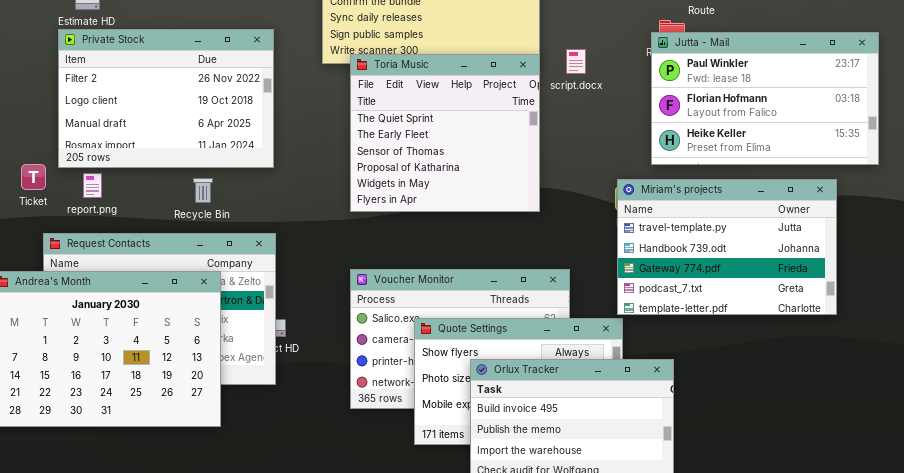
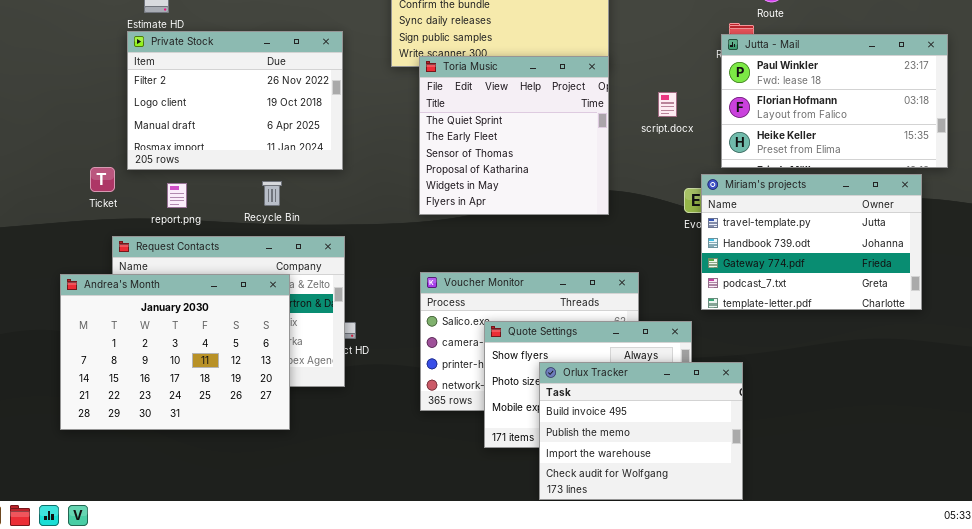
script.docx: [566,49,586,74] -> [658,92,677,117], moved
report.png: [83,173,102,198] -> [167,183,187,208], moved
Miriam's projects: [617,179,837,315] -> [701,174,922,310], moved

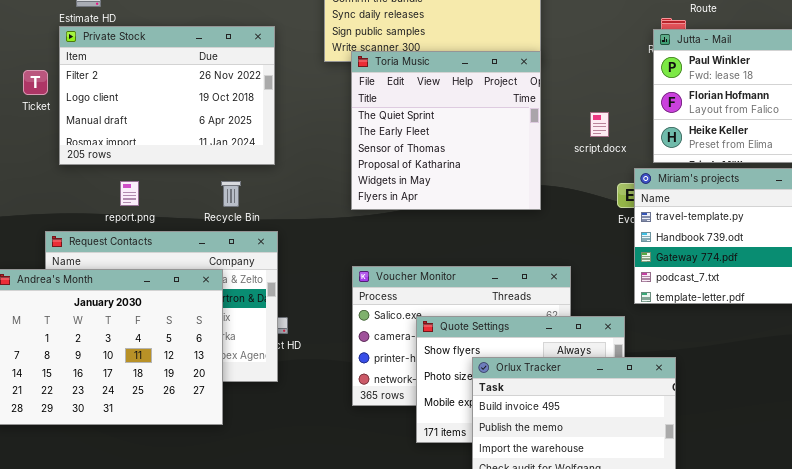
script.docx: [658,92,677,117] -> [590,112,609,137], moved
Ticket: [90,167,115,192] -> [23,70,48,95], moved
Recycle Bin: [262,181,282,206] -> [221,181,241,207], moved
report.png: [167,183,187,208] -> [120,181,139,206], moved

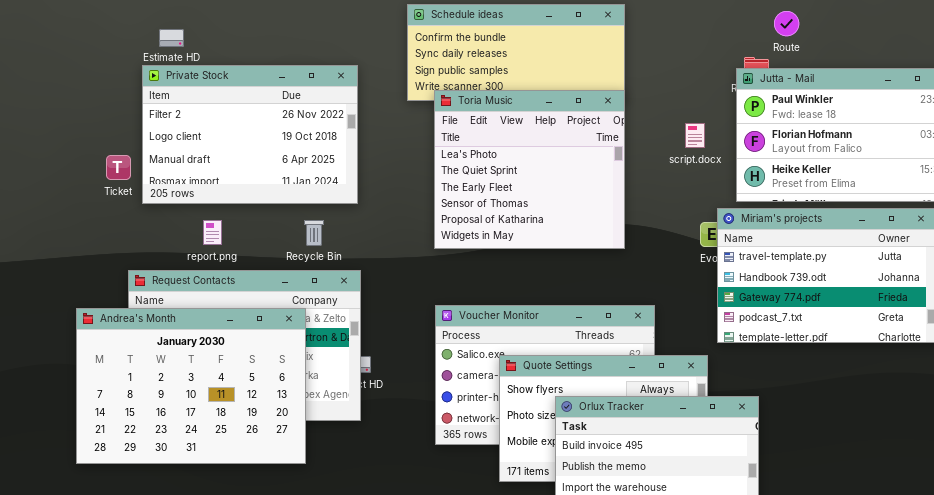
Toria Music: [351,51,541,210] -> [434,90,625,249], scrolled up 1 row
Ticket: [23,70,48,95] -> [106,155,131,180], moved
script.docx: [590,112,609,137] -> [685,123,705,148], moved

